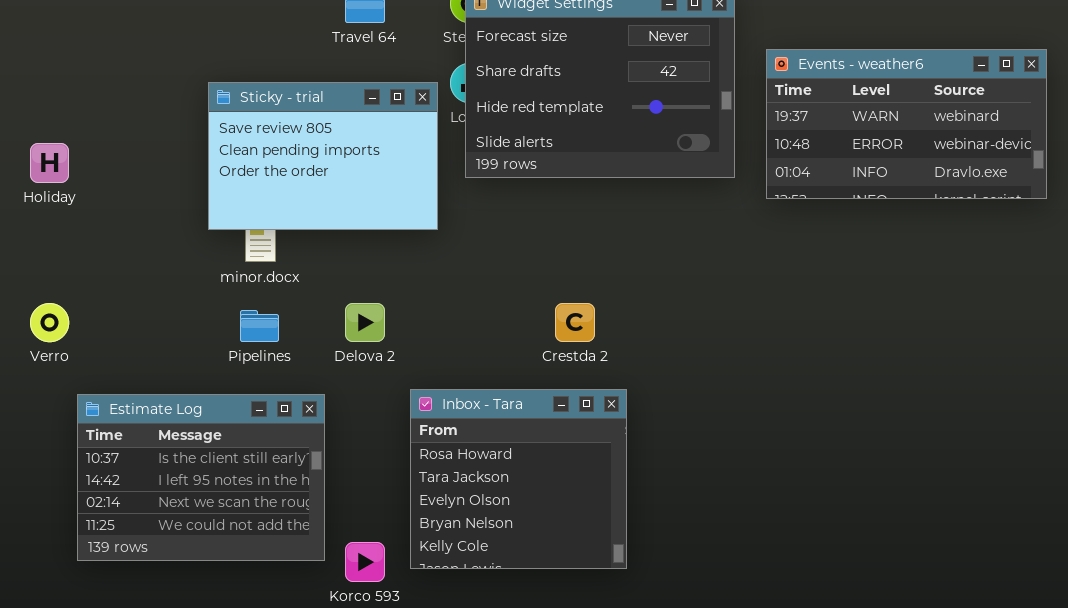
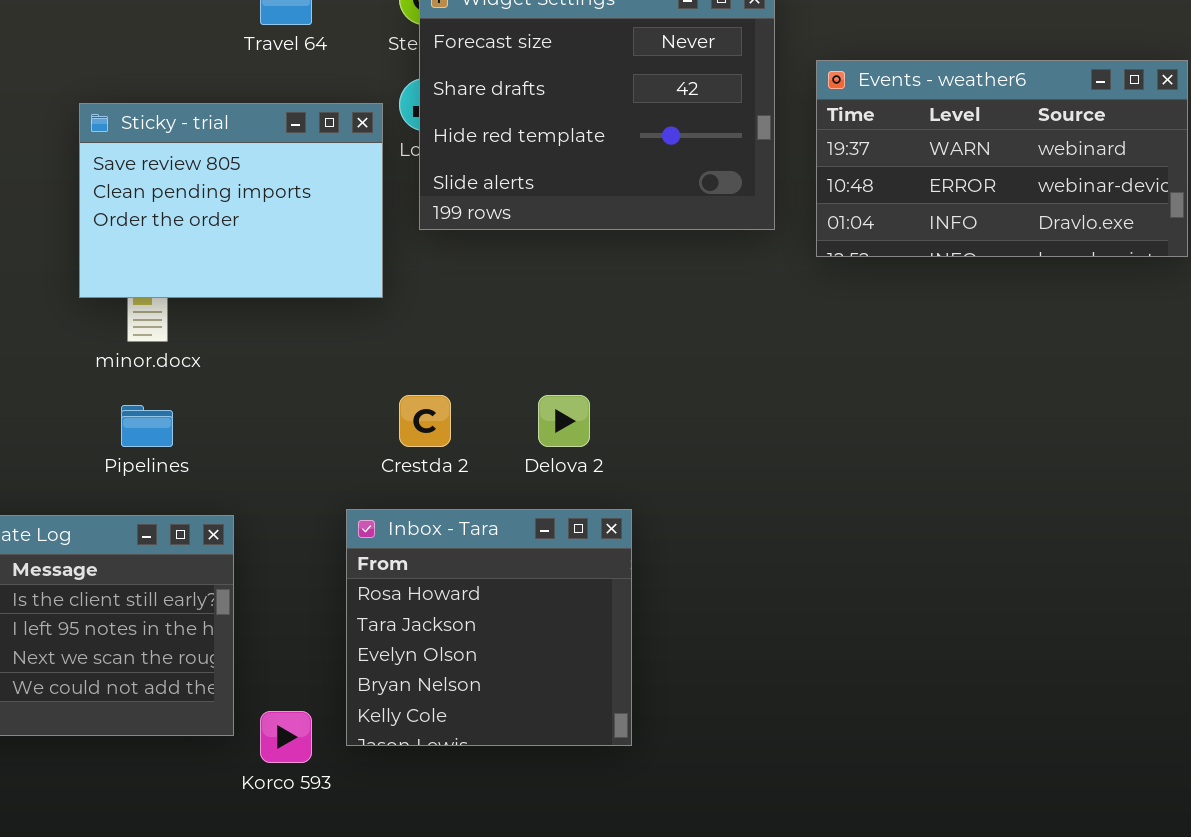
Delova 2: [345,303,385,342] -> [538,395,590,447], moved
Crestda 2: [555,303,595,342] -> [399,395,451,447], moved

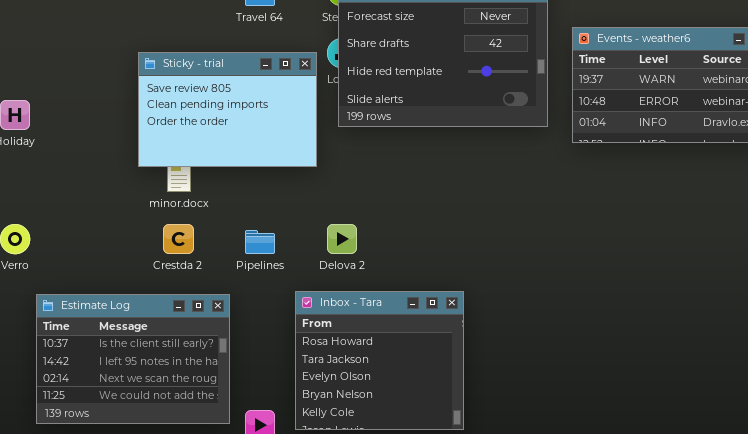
Crestda 2: [399,395,451,447] -> [163,224,194,254], moved
Delova 2: [538,395,590,447] -> [327,224,357,254], moved
Pipelines: [121,405,173,447] -> [245,230,275,254], moved

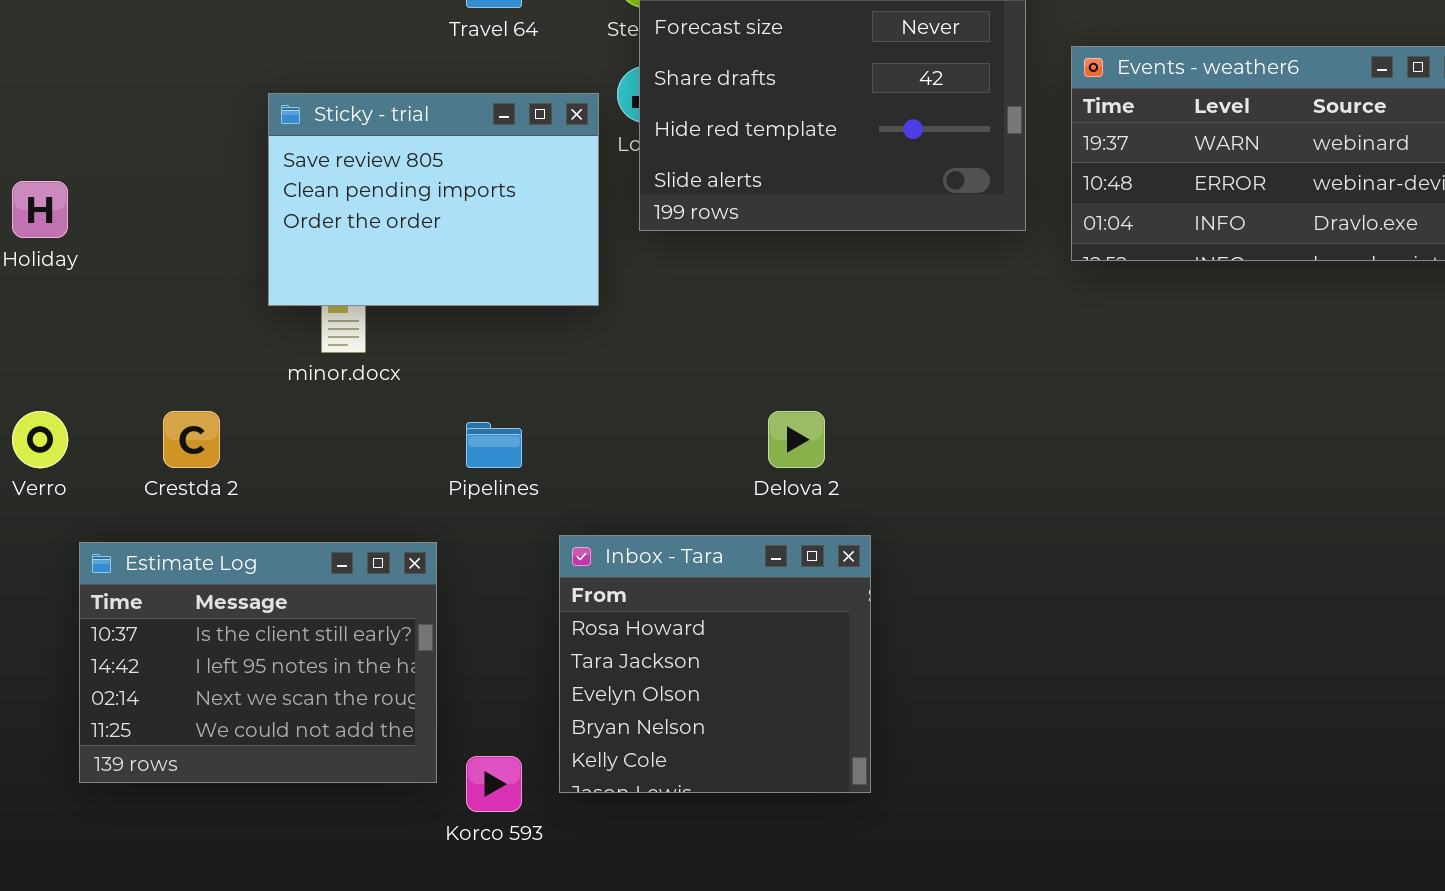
Crestda 2: [163,224,194,254] -> [163,411,220,468], moved
Delova 2: [327,224,357,254] -> [768,411,825,468], moved

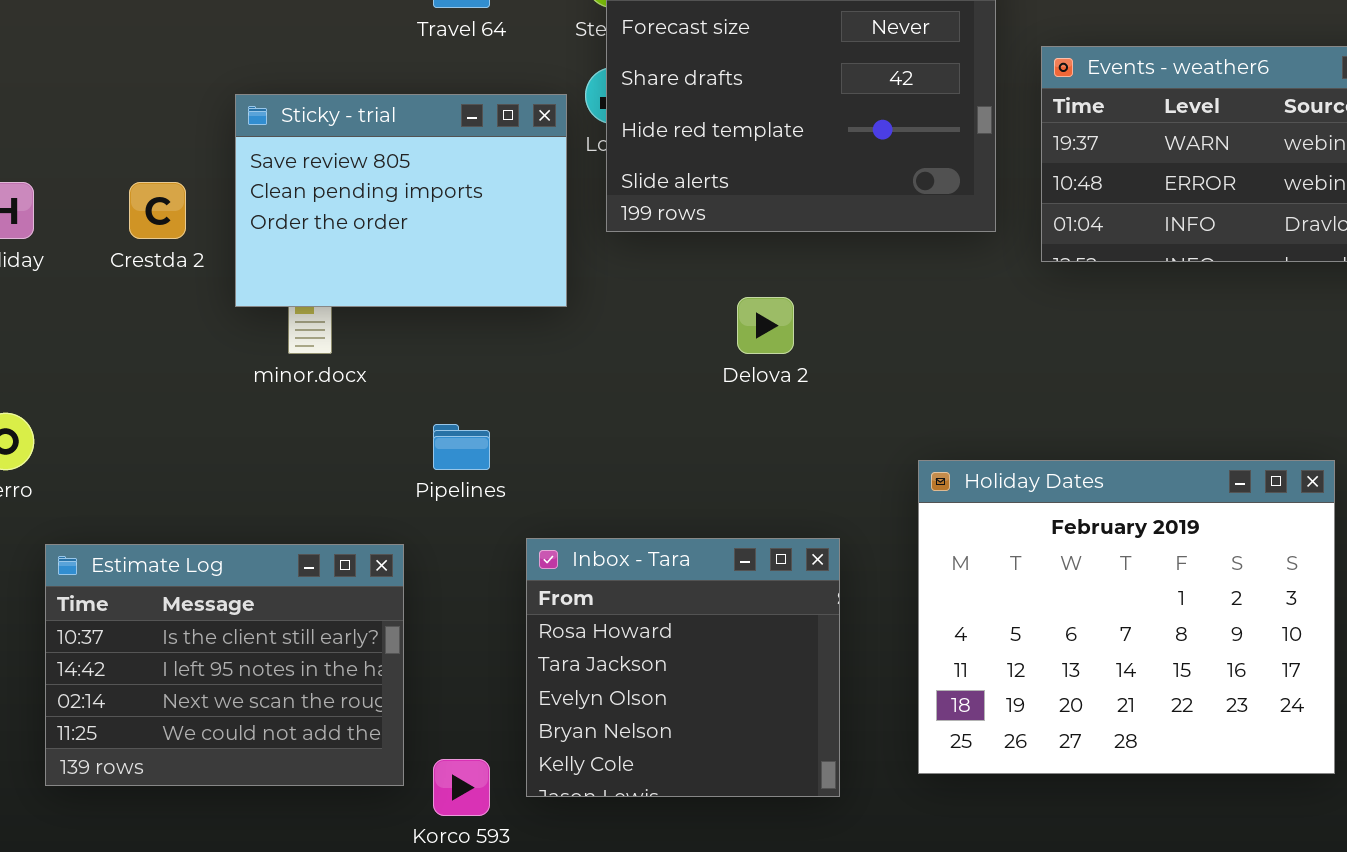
Crestda 2: [163,411,220,468] -> [129,182,186,239], moved
Delova 2: [768,411,825,468] -> [737,297,794,354], moved
Holiday Dates: none -> [918,460,1335,774], opened

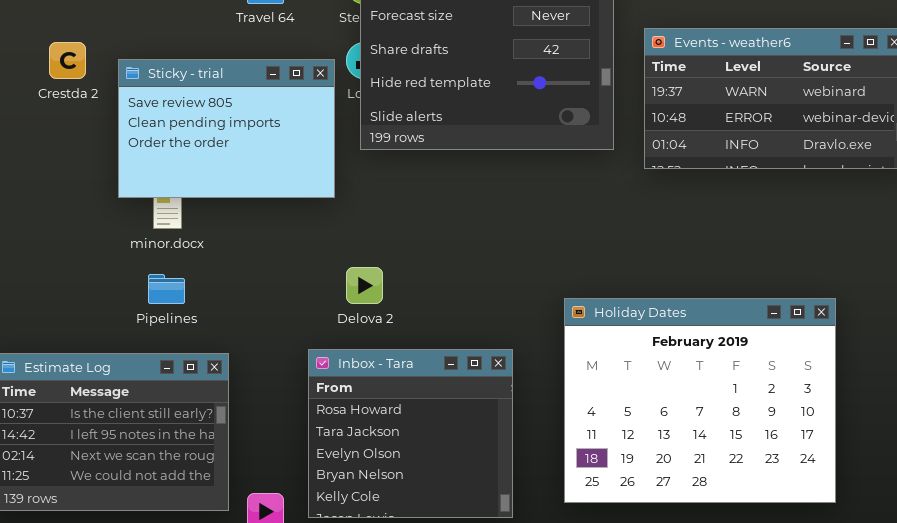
Crestda 2: [129,182,186,239] -> [49,42,86,79], moved
Delova 2: [737,297,794,354] -> [346,267,383,304], moved
Pipelines: [433,424,490,470] -> [148,274,185,304], moved

